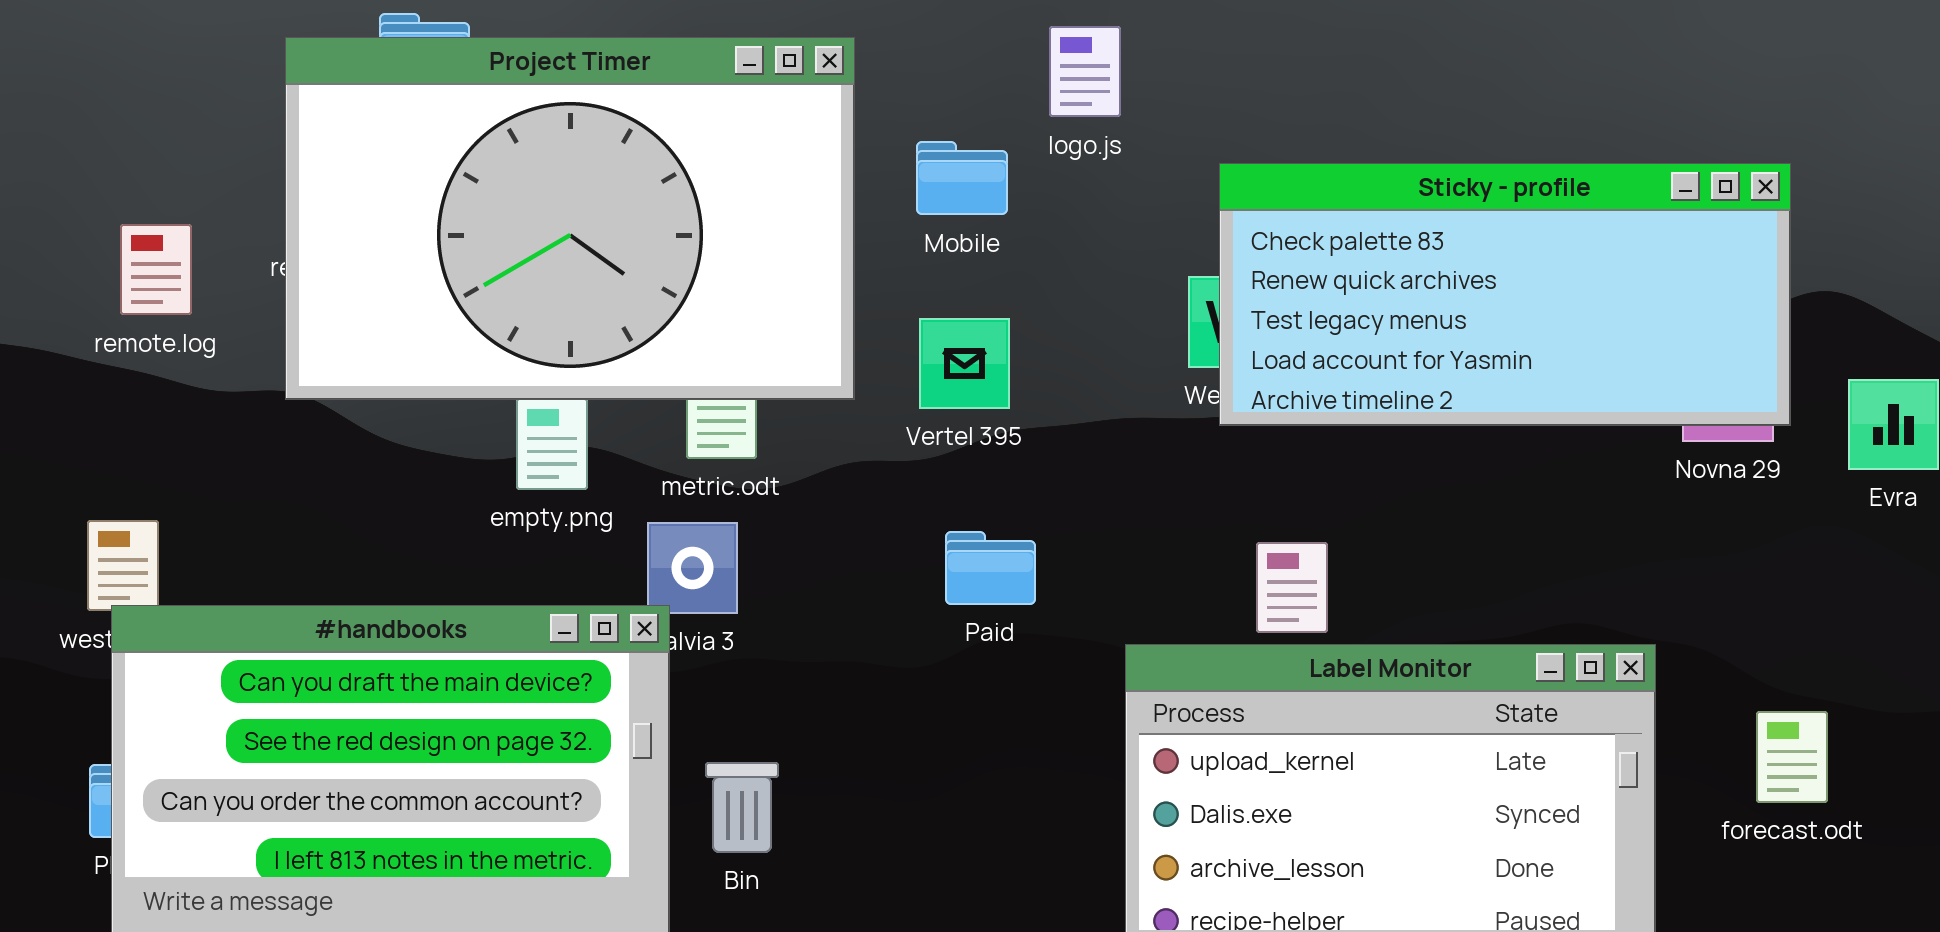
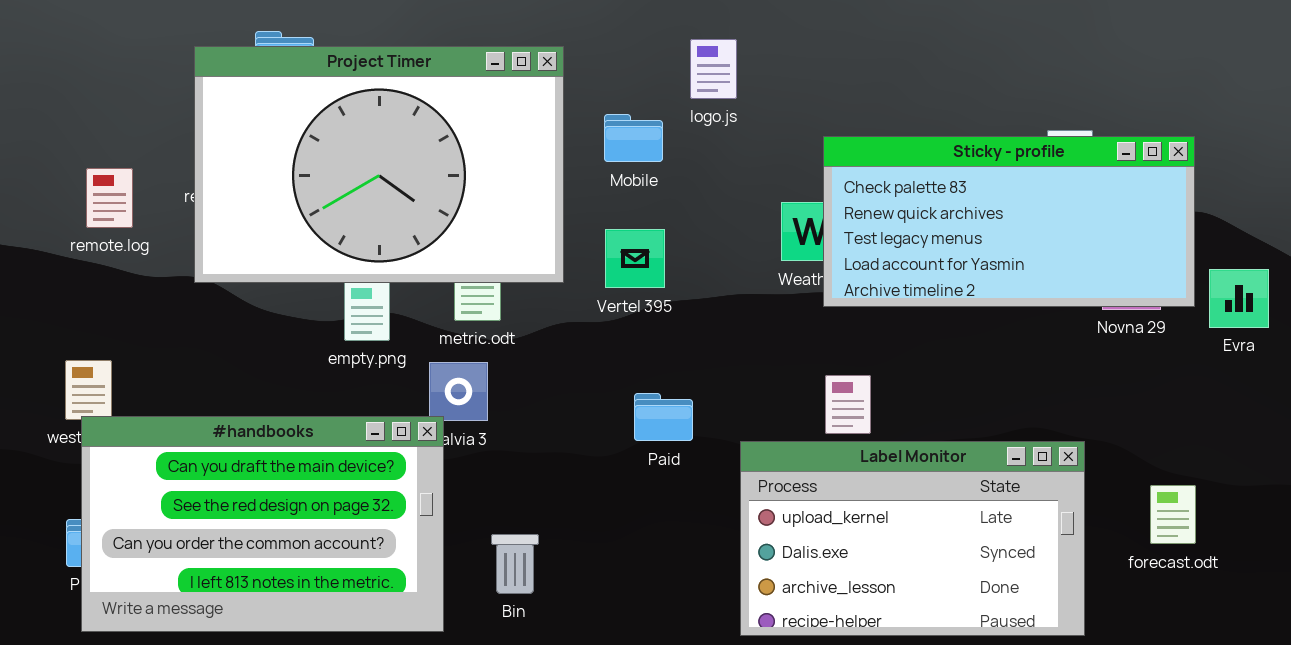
Sticky - profile: [1219,163,1791,426] -> [823,136,1195,307], moved
Paid: [945,531,1036,605] -> [634,393,693,441], moved
Bin: [705,762,779,853] -> [491,534,539,594], moved

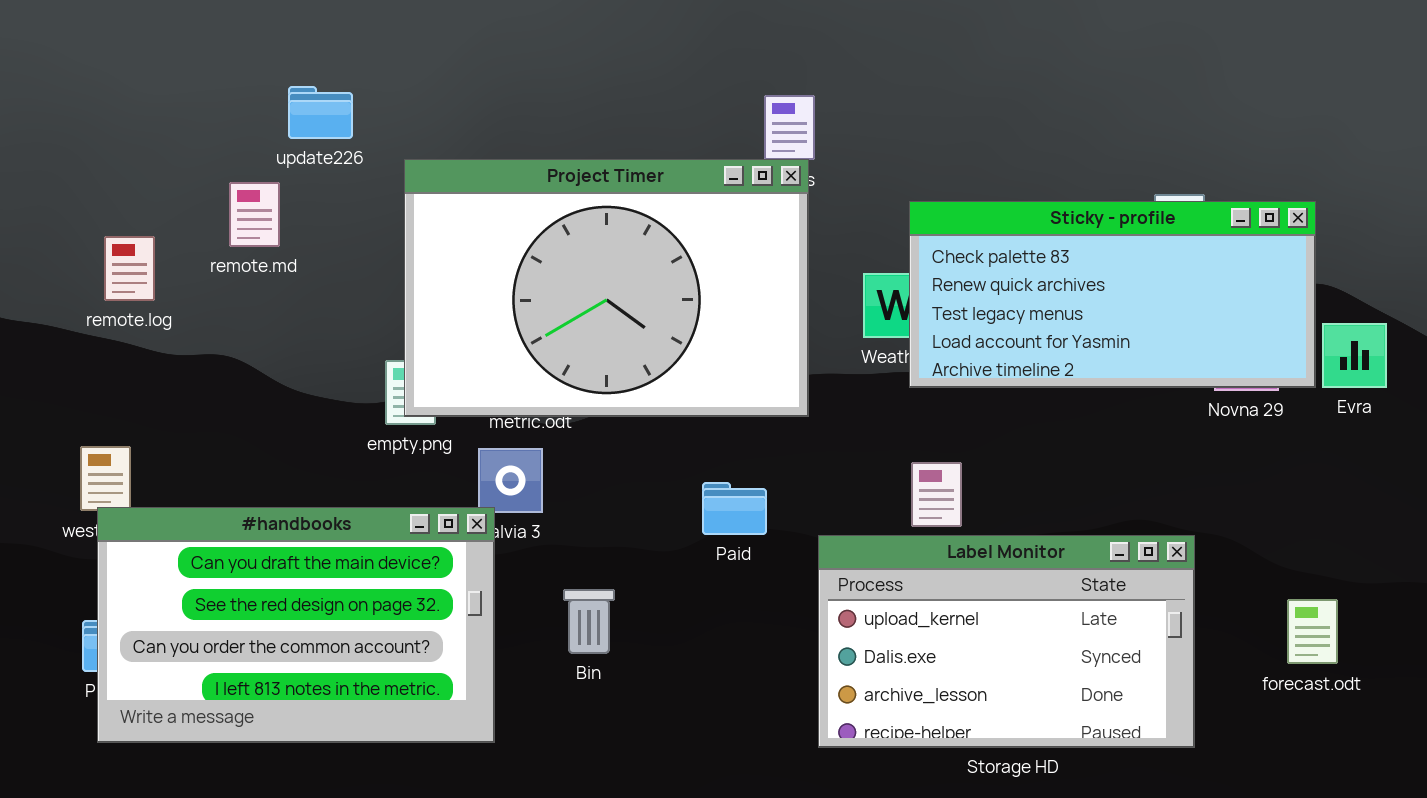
Project Timer: [194,46,564,283] -> [404,159,809,417], moved
Evra: [1209,269,1269,328] -> [1322,323,1387,388], moved
forecast.odt: [1150,485,1196,544] -> [1287,599,1338,664], moved
Bin: [491,534,539,594] -> [563,589,615,654], moved

